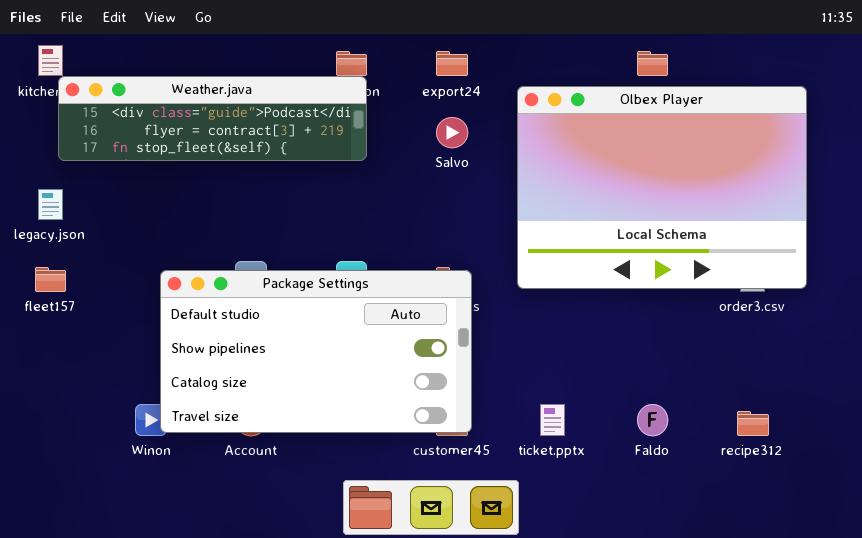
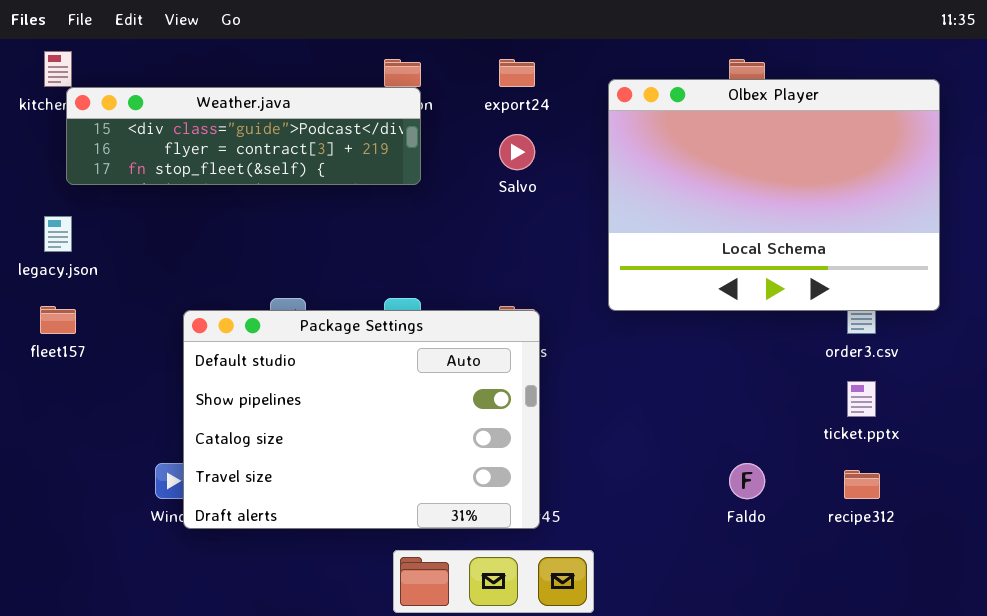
Olbex Player: [517,86,807,289] -> [608,79,940,311], moved
Package Settings: [160,270,472,433] -> [183,310,540,529], resized
ticket.pptx: [540,404,565,436] -> [847,381,876,417], moved

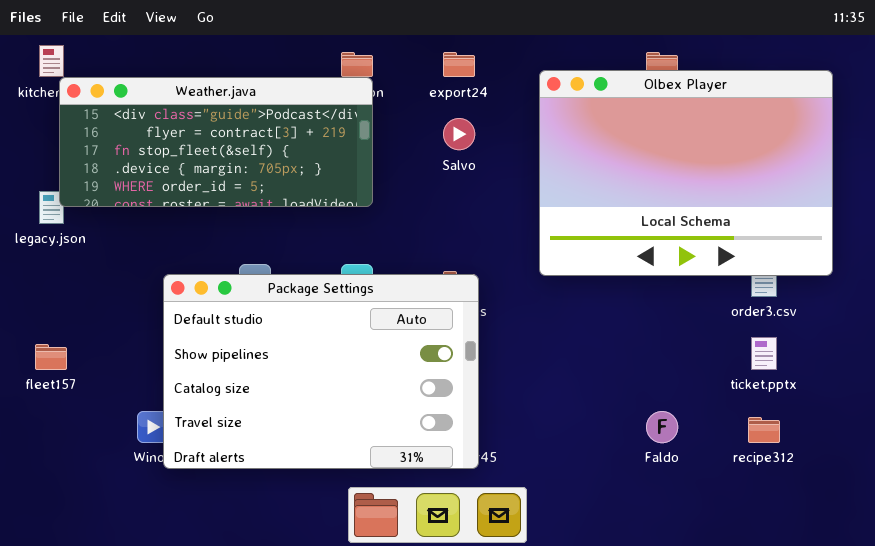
Weather.java: [66,87,421,185] -> [59,77,373,207], resized
fleet157: [40,306,76,334] -> [35,344,67,370], moved

